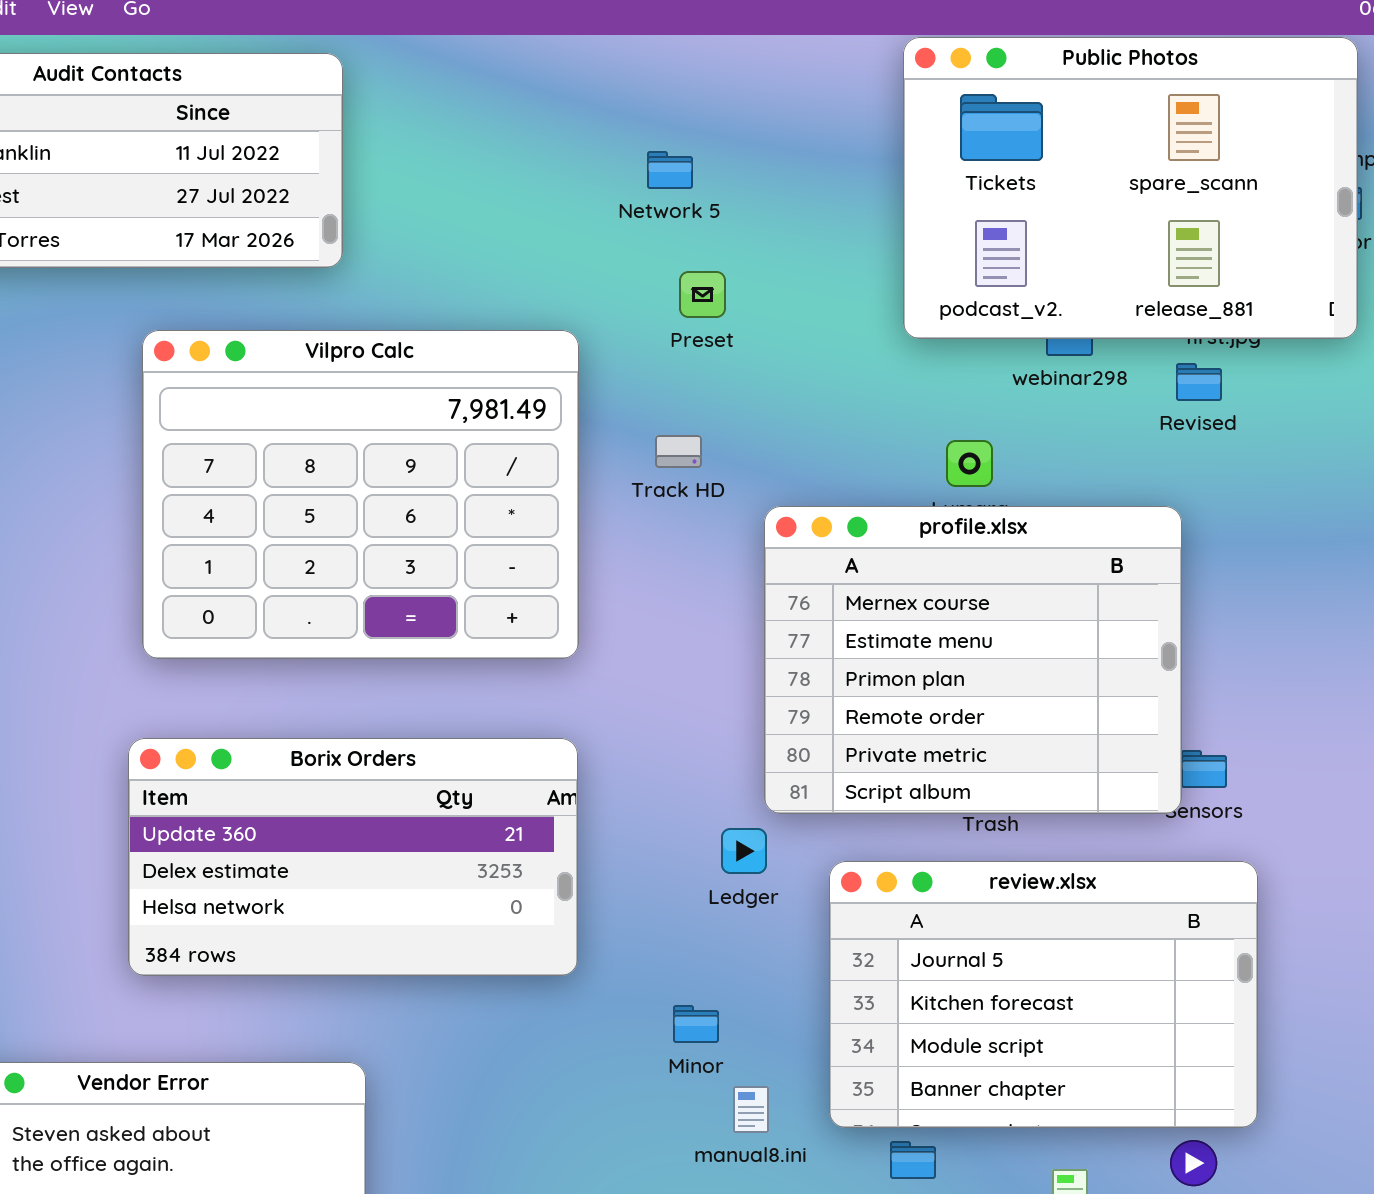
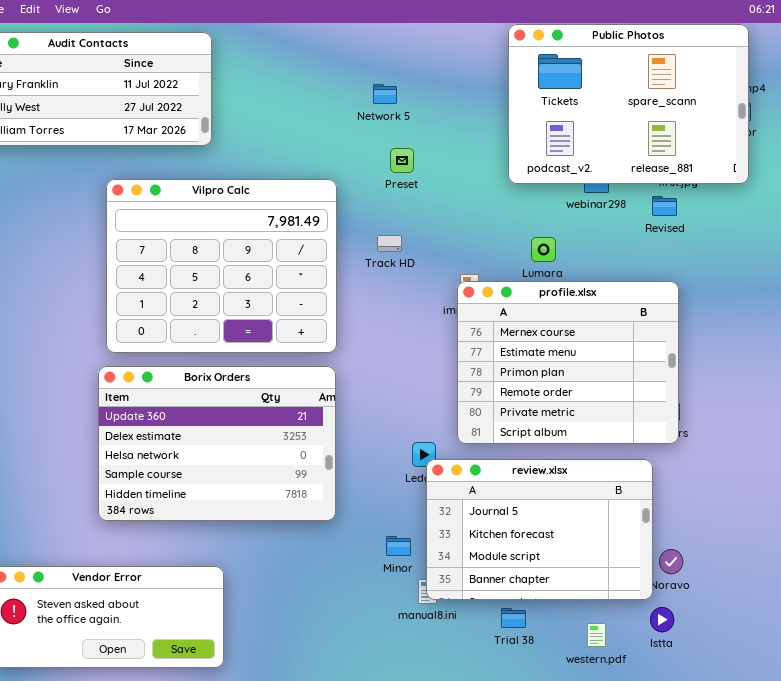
profile.xlsx: [764,506,1182,814] -> [457,281,679,444], moved
Borix Orders: [128,738,578,976] -> [98,366,336,521], resized
review.xlsx: [829,861,1258,1128] -> [426,459,653,600], moved

